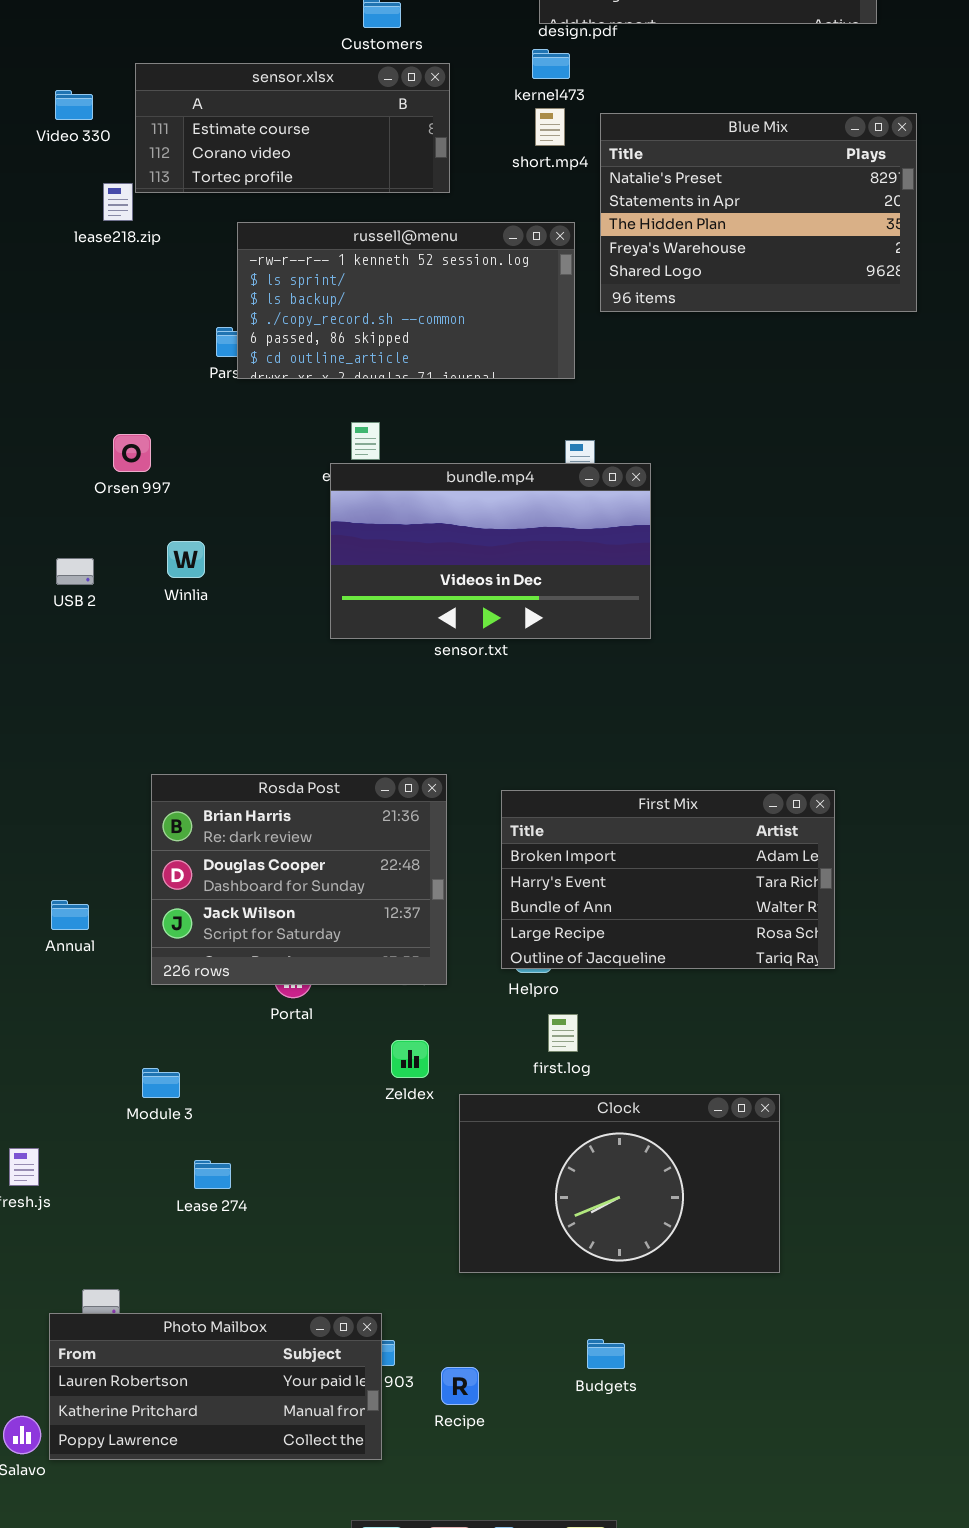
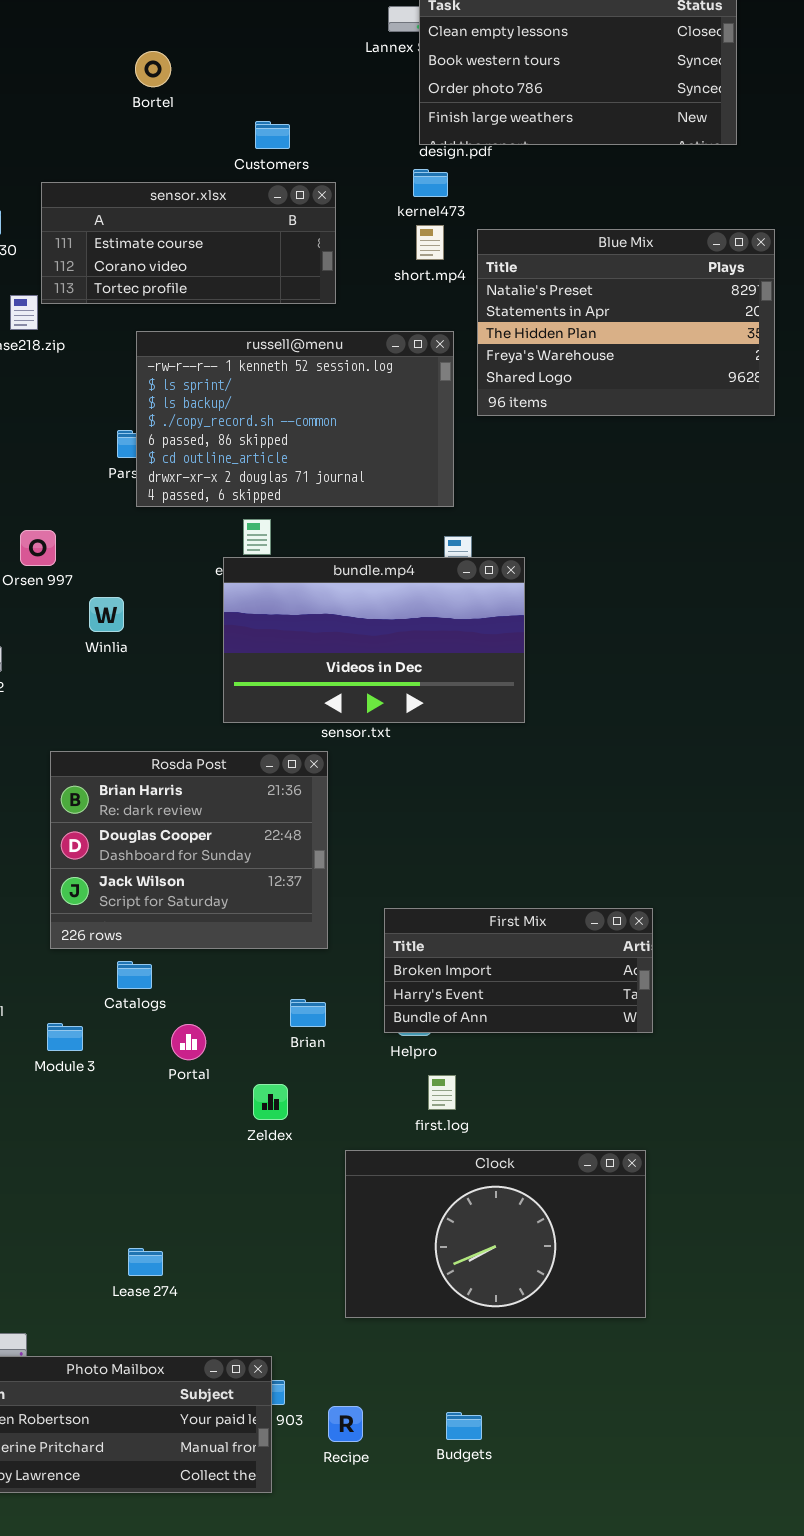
russell@menu: [237,222,575,379] -> [136,331,454,507], resized
Winlia: [167,541,205,578] -> [89,597,124,632], moved
Rosda Post: [151,774,447,985] -> [50,751,328,949], moved
First Mix: [501,790,835,969] -> [384,908,653,1033], resized
Zeldex: [391,1040,429,1078] -> [253,1084,288,1120], moved
Module 3: [142,1068,180,1098] -> [47,1023,83,1051], moved
Lease 274: [194,1160,231,1189] -> [128,1248,163,1276], moved
Budgets: [587,1339,625,1369] -> [446,1412,482,1440], moved

